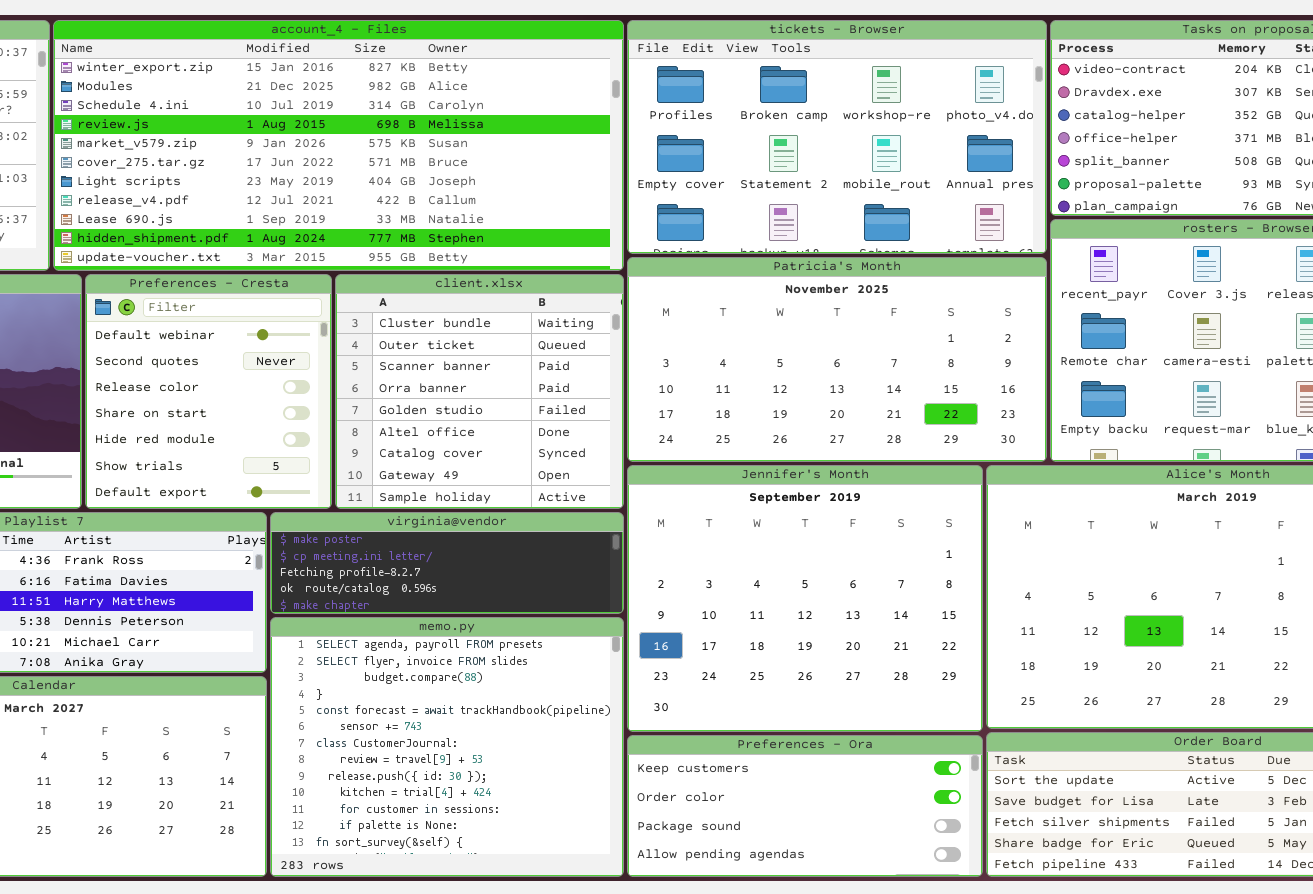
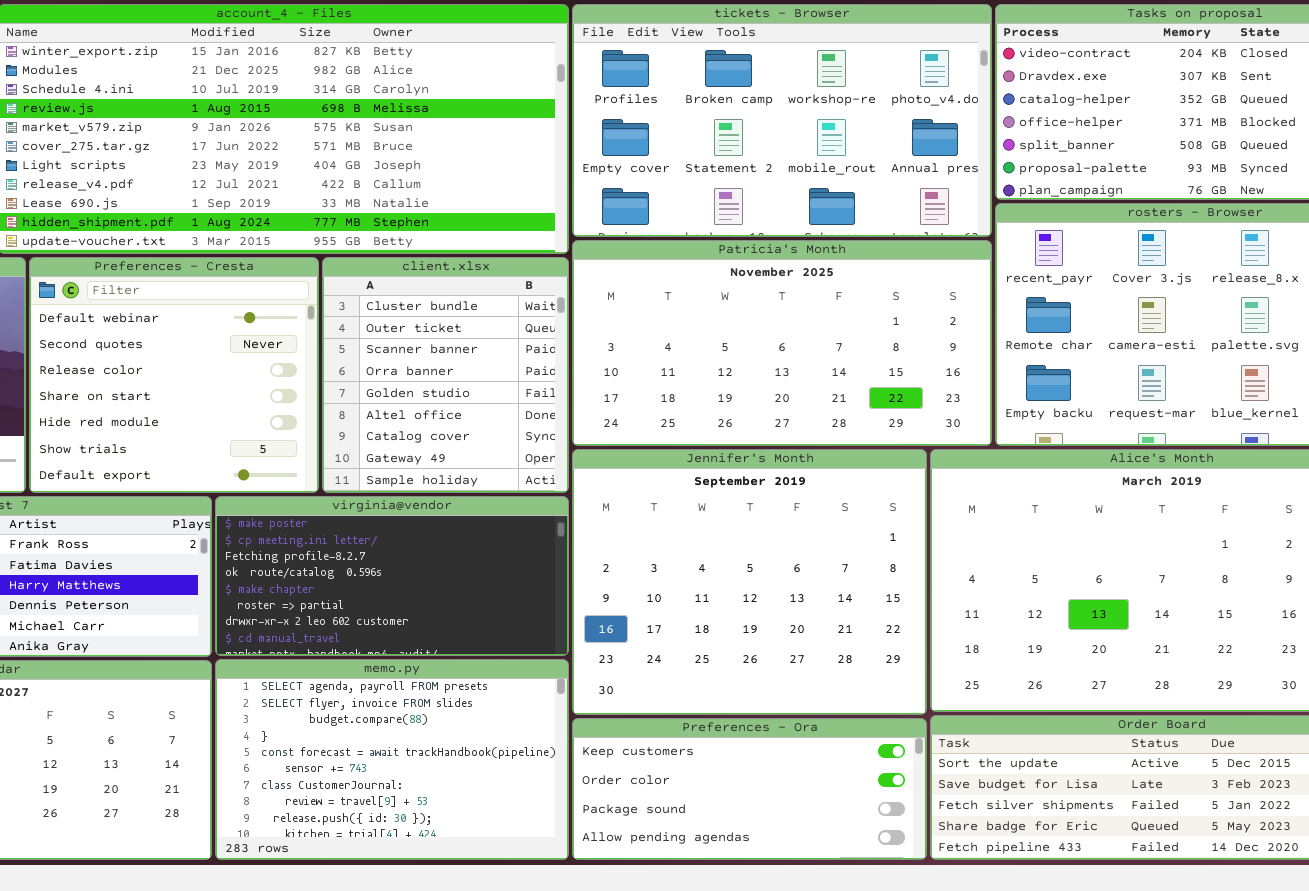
Preferences - Cresta: [85,274,332,509] -> [29,257,319,493], resized
client.xlsx: [335,274,624,509] -> [322,257,569,493], resized
virginia@vendor: [270,512,624,614] -> [215,496,569,656], resized
memo.py: [270,617,624,877] -> [215,659,569,860], resized

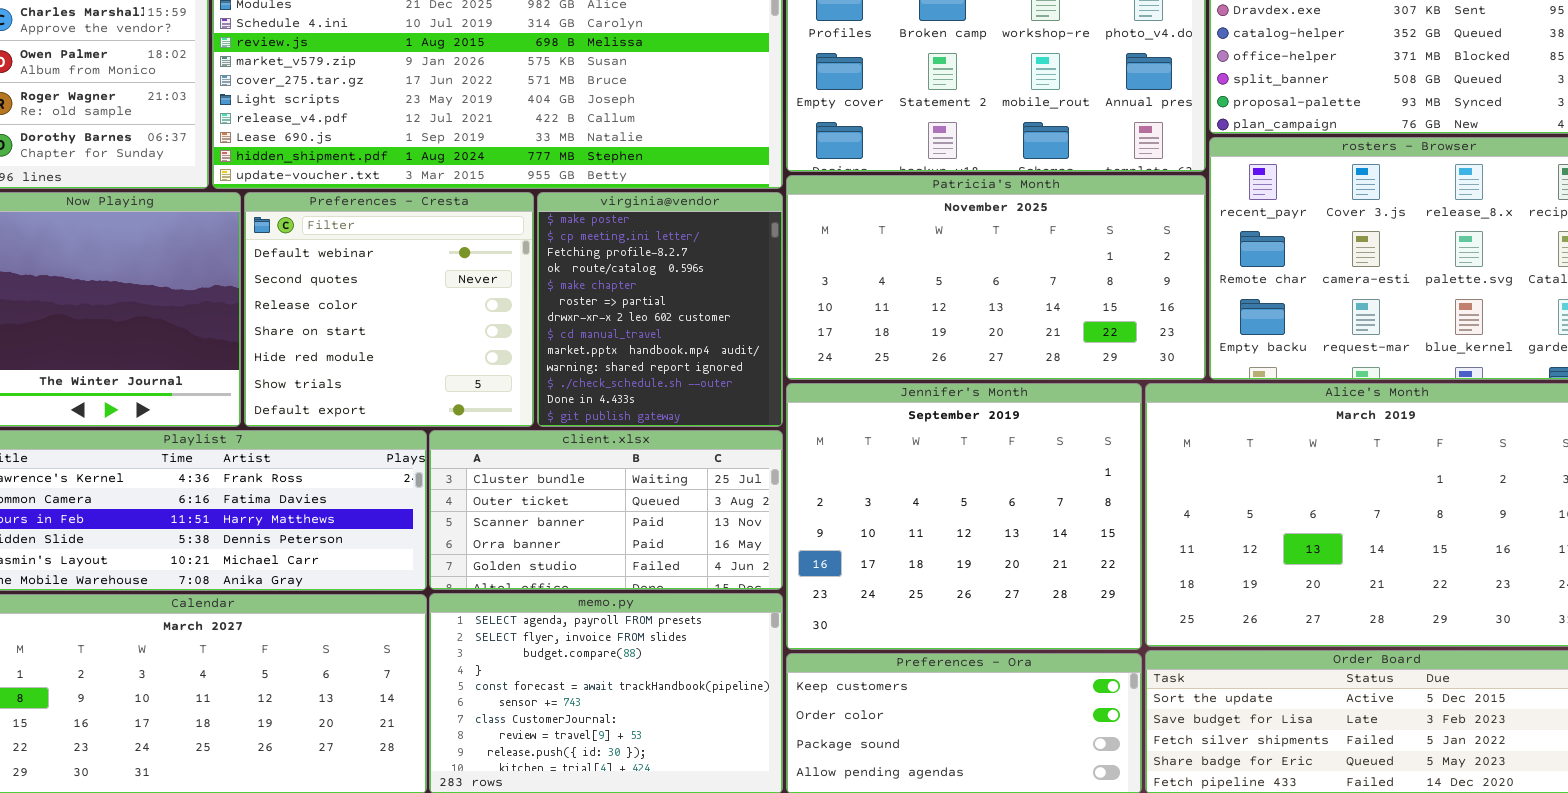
client.xlsx: [322,257,569,493] -> [429,430,783,590], moved, resized
virginia@vendor: [215,496,569,656] -> [537,192,783,427], moved, resized

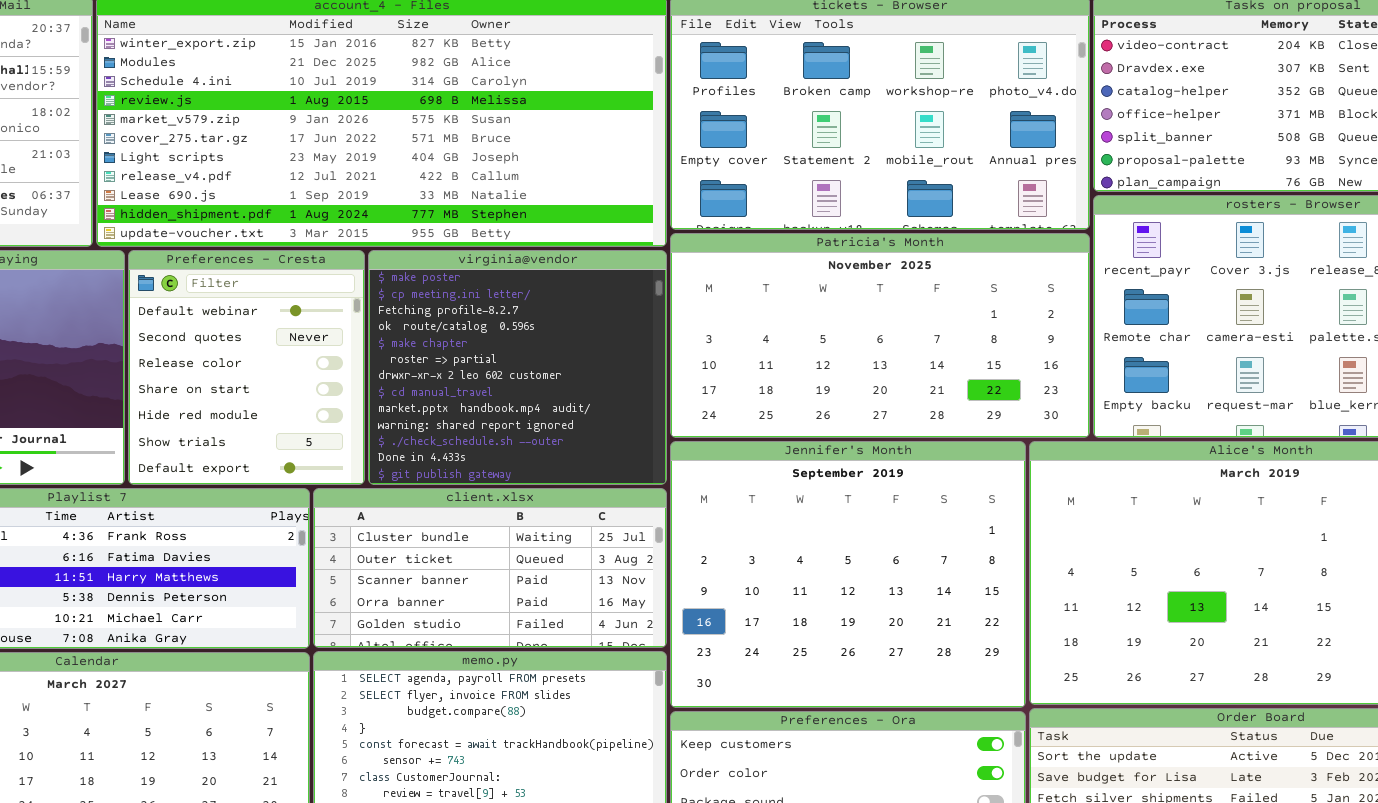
Preferences - Cresta: [244,192,534,427] -> [128,250,365,485], resized
virginia@vendor: [537,192,783,427] -> [368,250,667,485], resized

